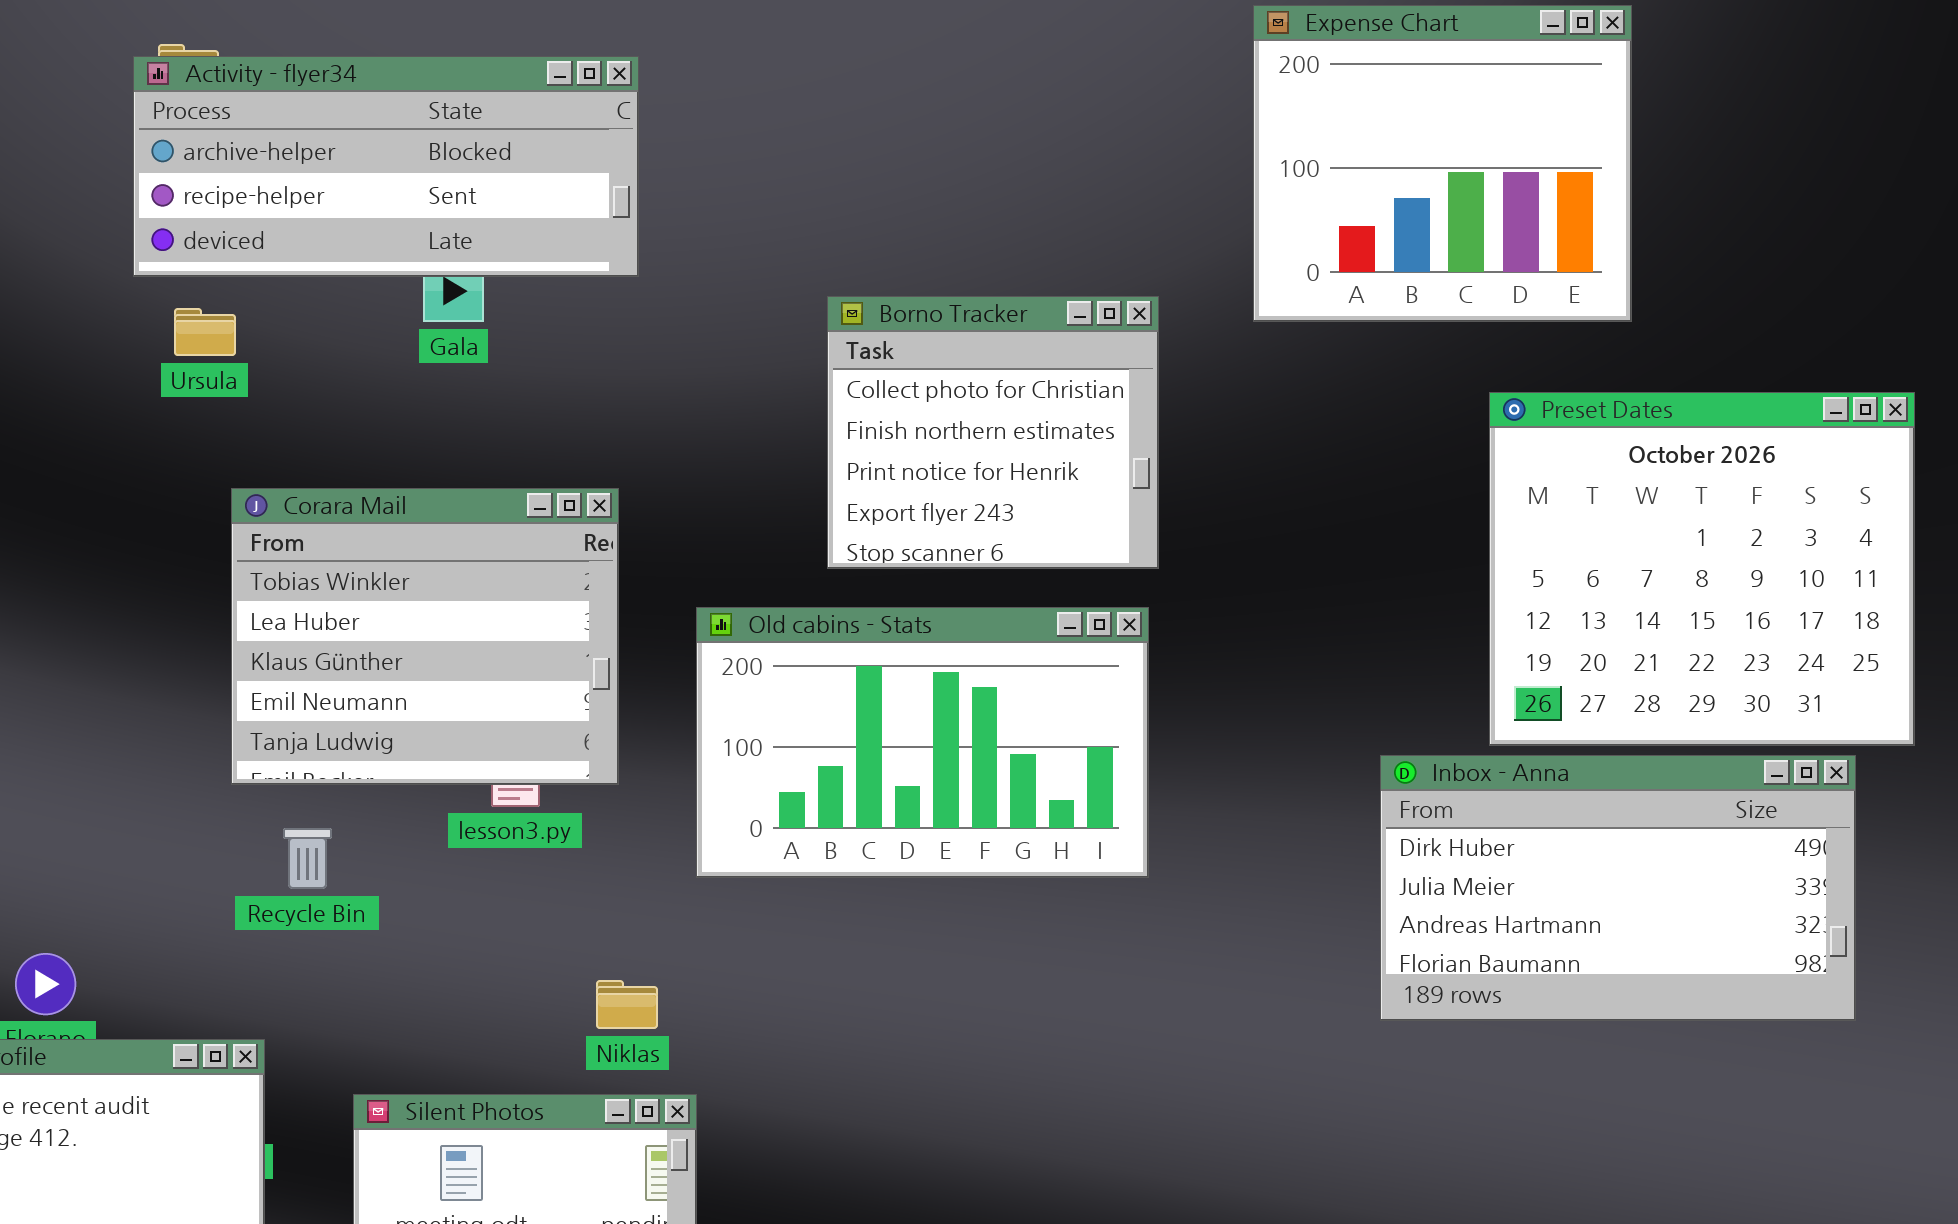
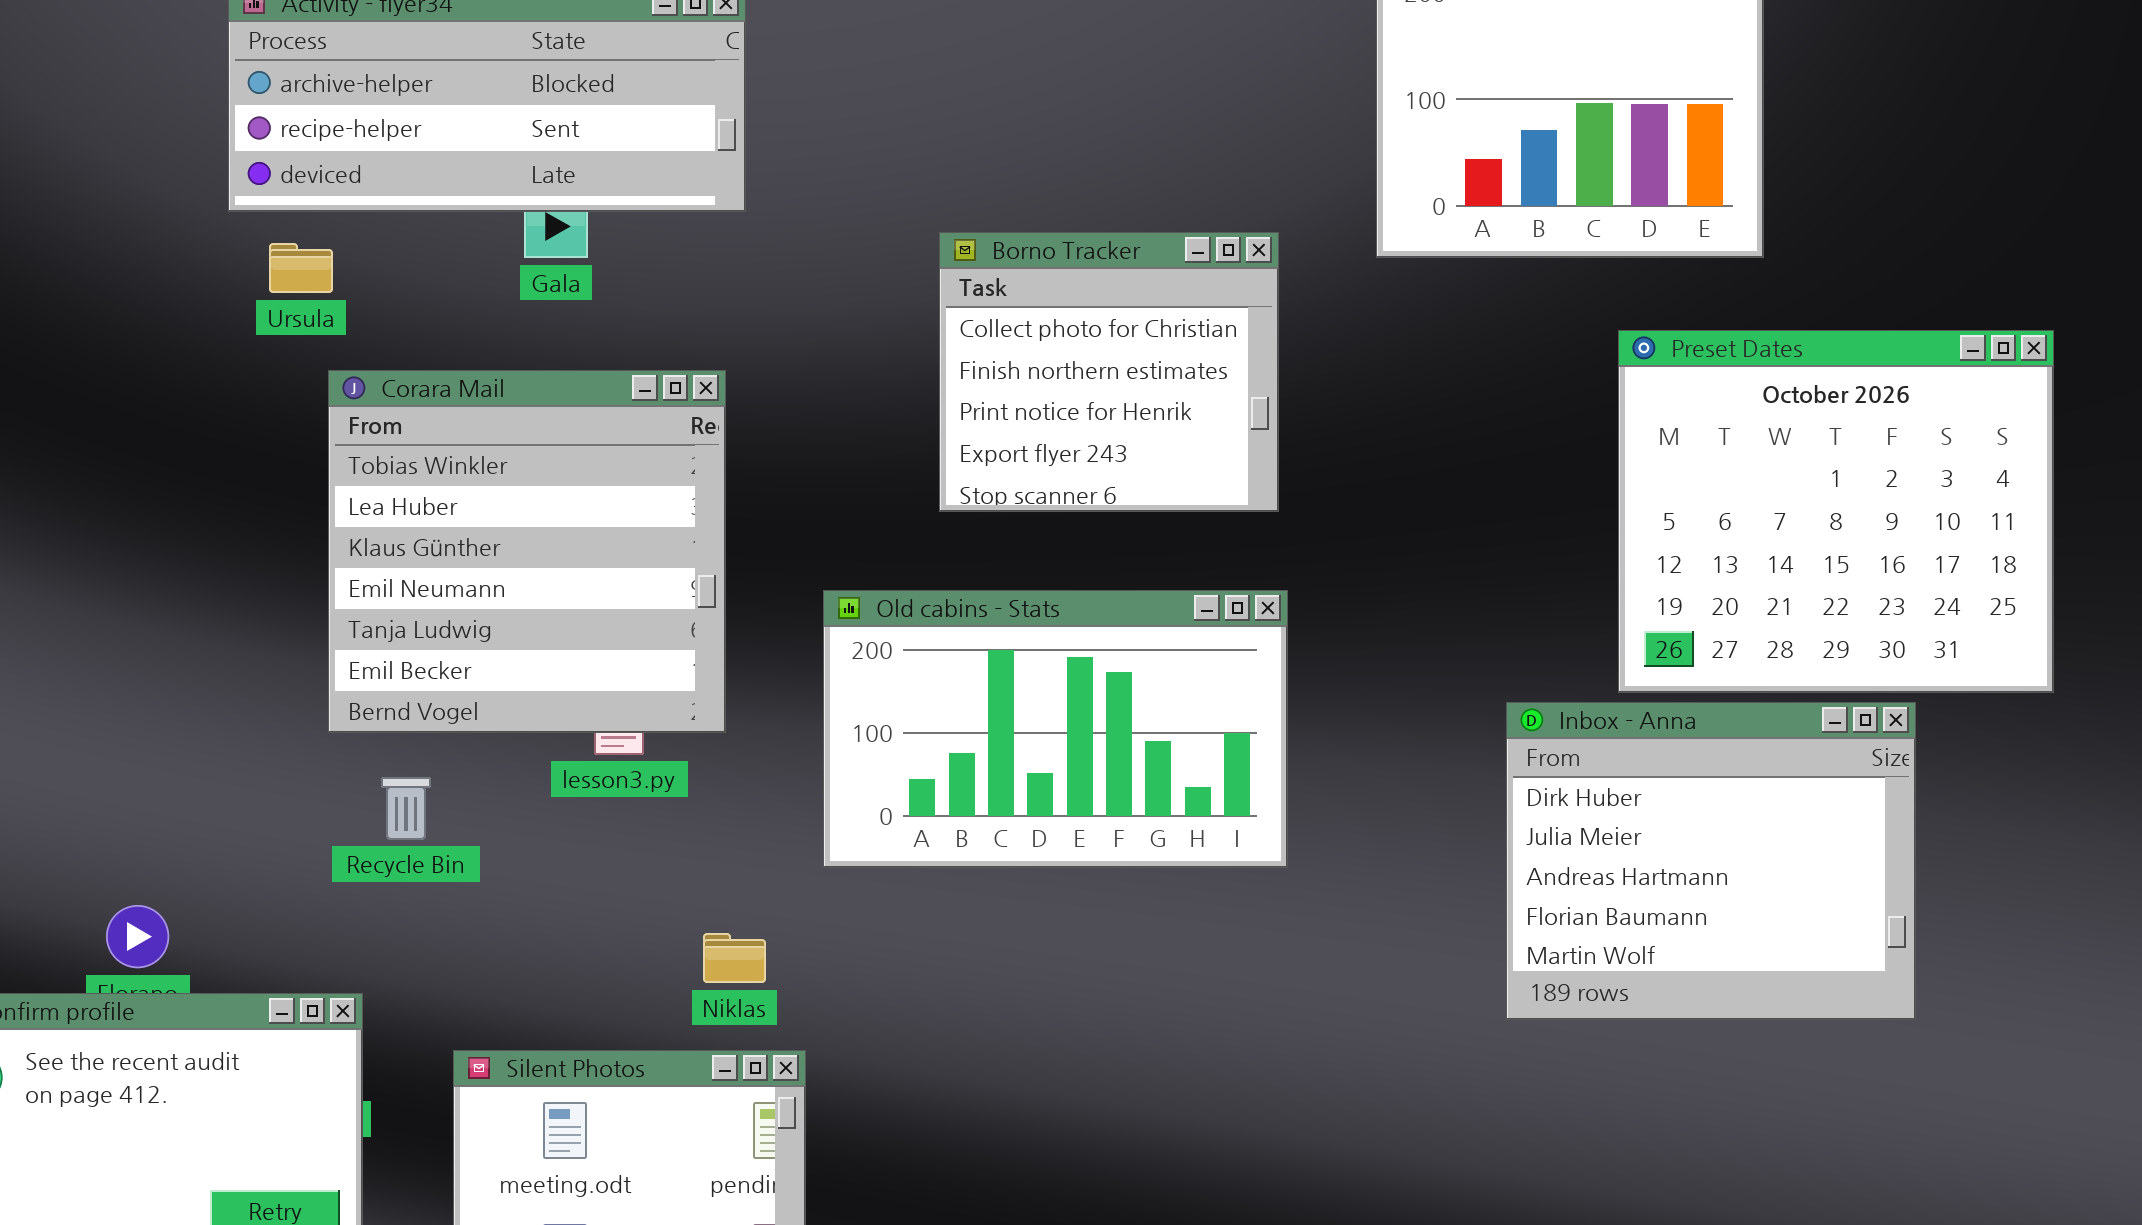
Corara Mail: [231,488,619,785] -> [328,370,726,733], resized
Old cabins - Stats: [696,607,1149,878] -> [823,590,1288,868], moved
Inbox - Anna: [1380,755,1856,1021] -> [1506,702,1916,1020], resized

